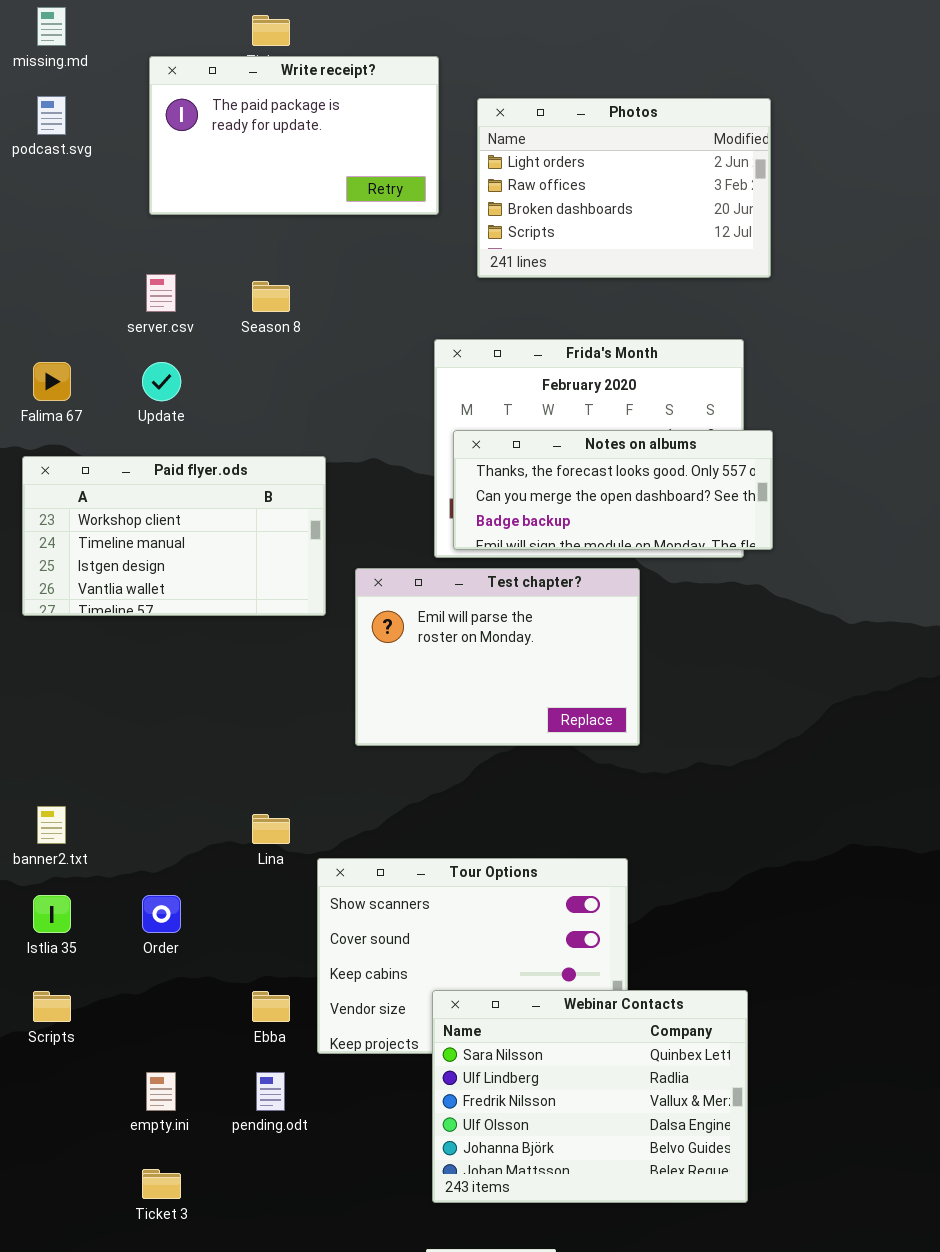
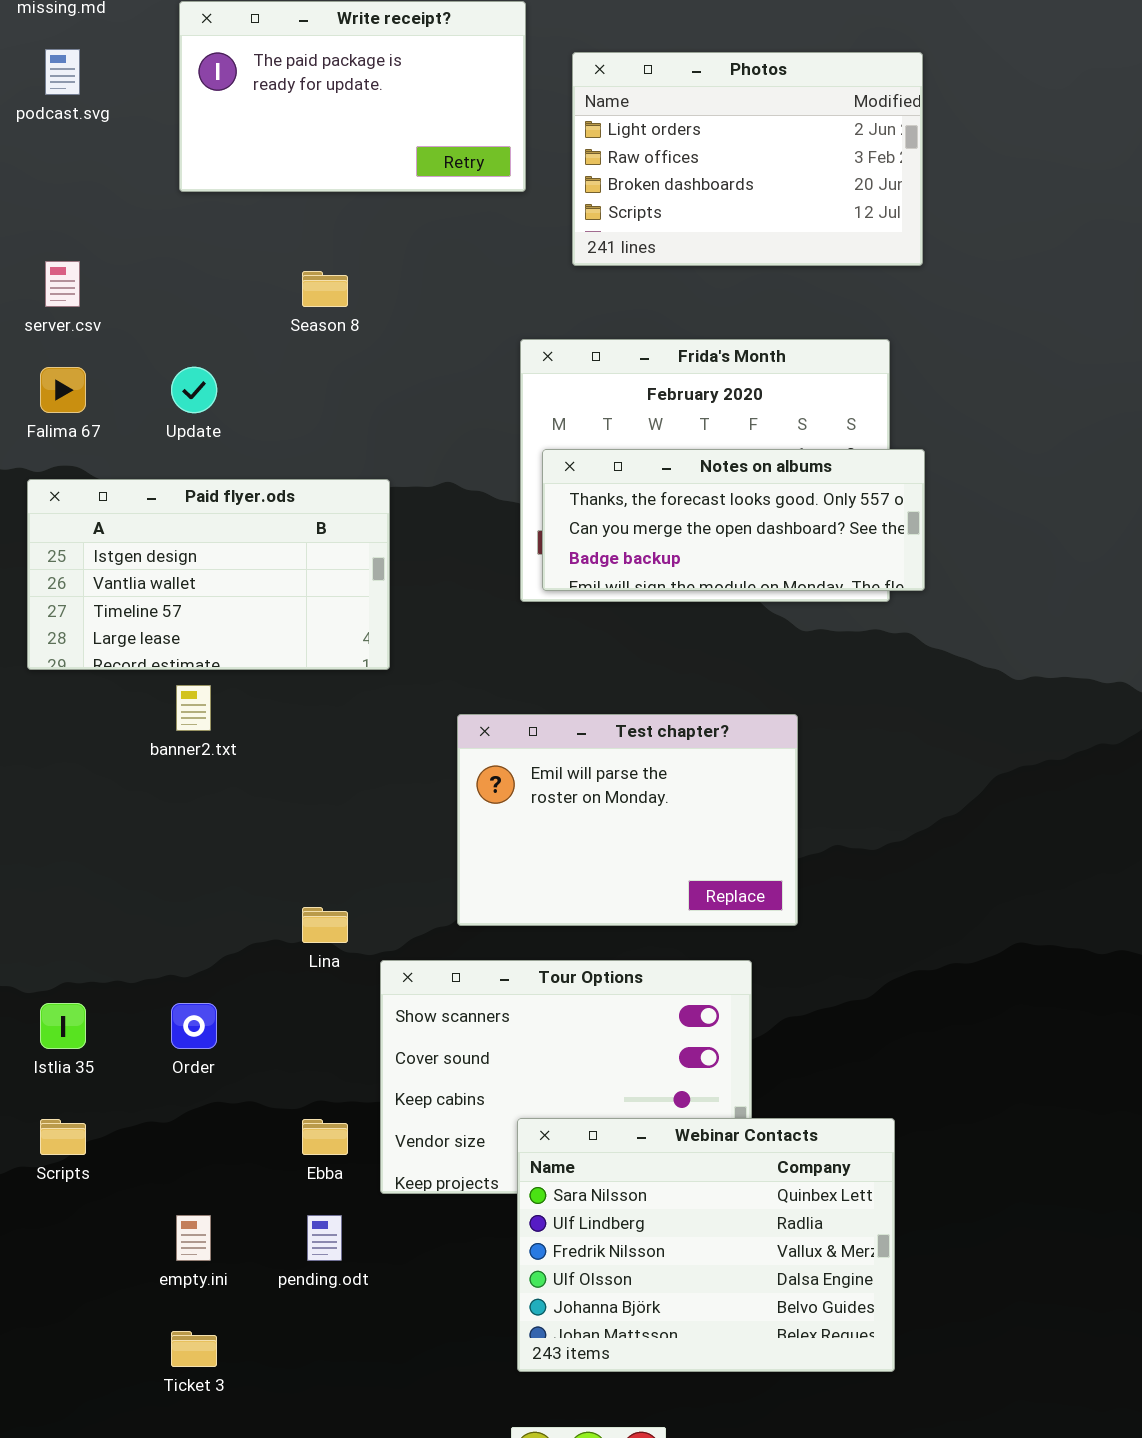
server.csv: [146,274,176,312] -> [45,261,80,307], moved
Paid flyer.ods: [22,456,326,616] -> [27,479,390,670], scrolled down 2 rows
Test chapter?: [355,568,640,746] -> [457,714,798,926], moved
banner2.txt: [37,806,66,844] -> [176,685,211,731], moved

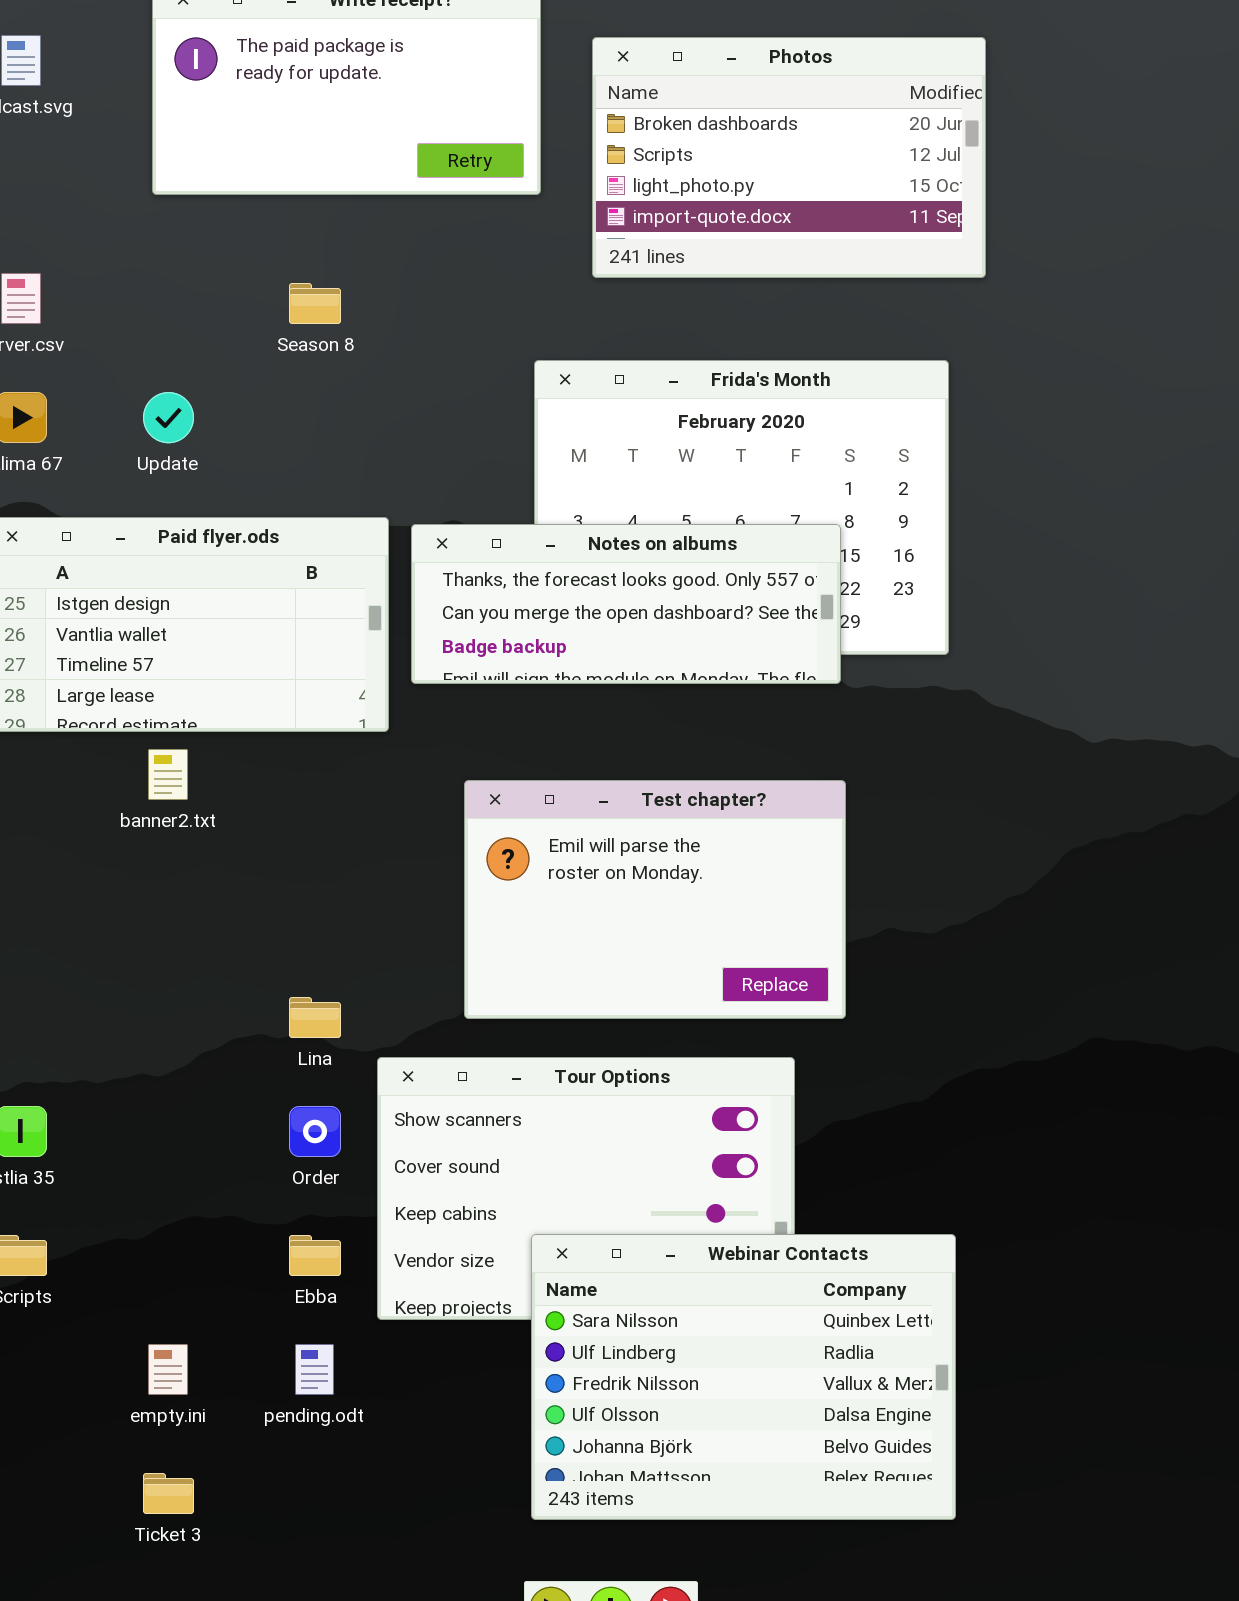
Photos: [572,52,923,266] -> [592,37,986,278], scrolled down 2 rows
Notes on albums: [542,449,925,591] -> [411,524,841,684], moved
Order: [171,1003,217,1049] -> [289,1106,341,1157], moved

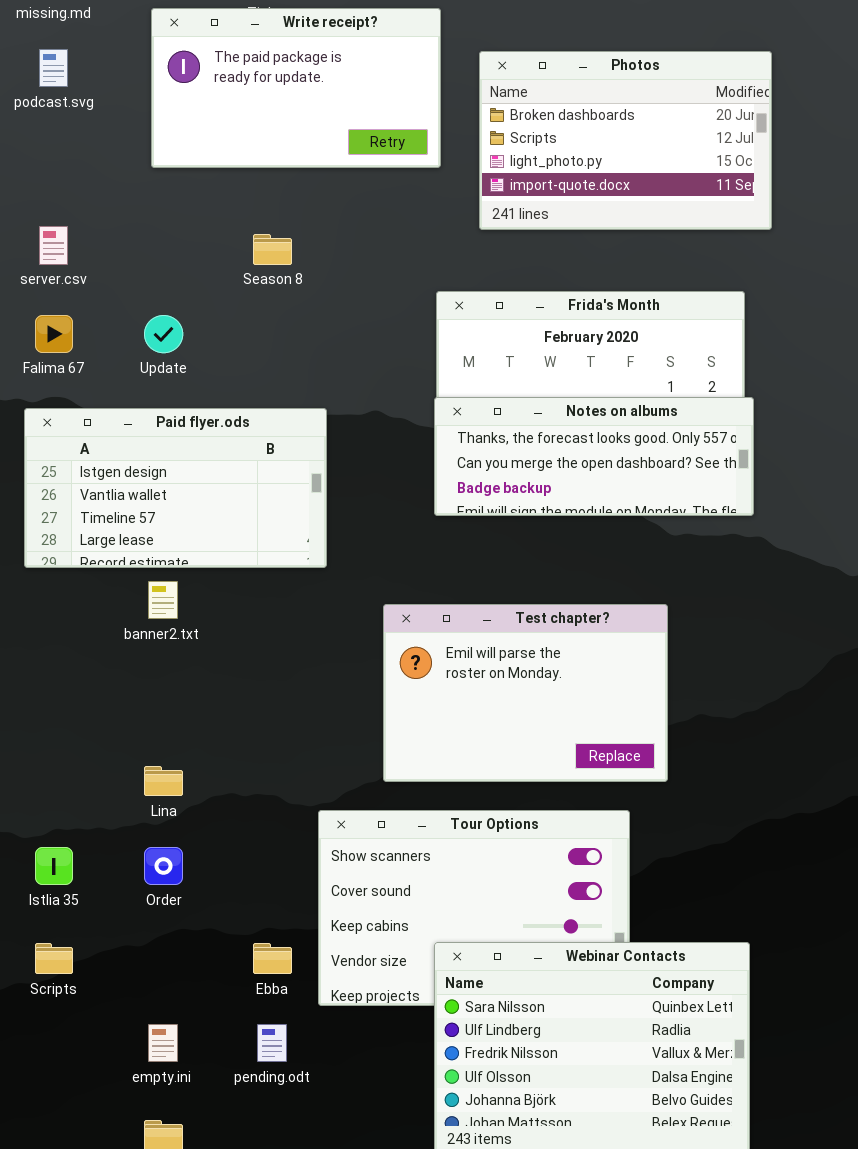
Notes on albums: [411,524,841,684] -> [434,397,754,516], moved
Lina: [289,997,341,1038] -> [144,766,183,796], moved
Order: [289,1106,341,1157] -> [144,847,183,885], moved

